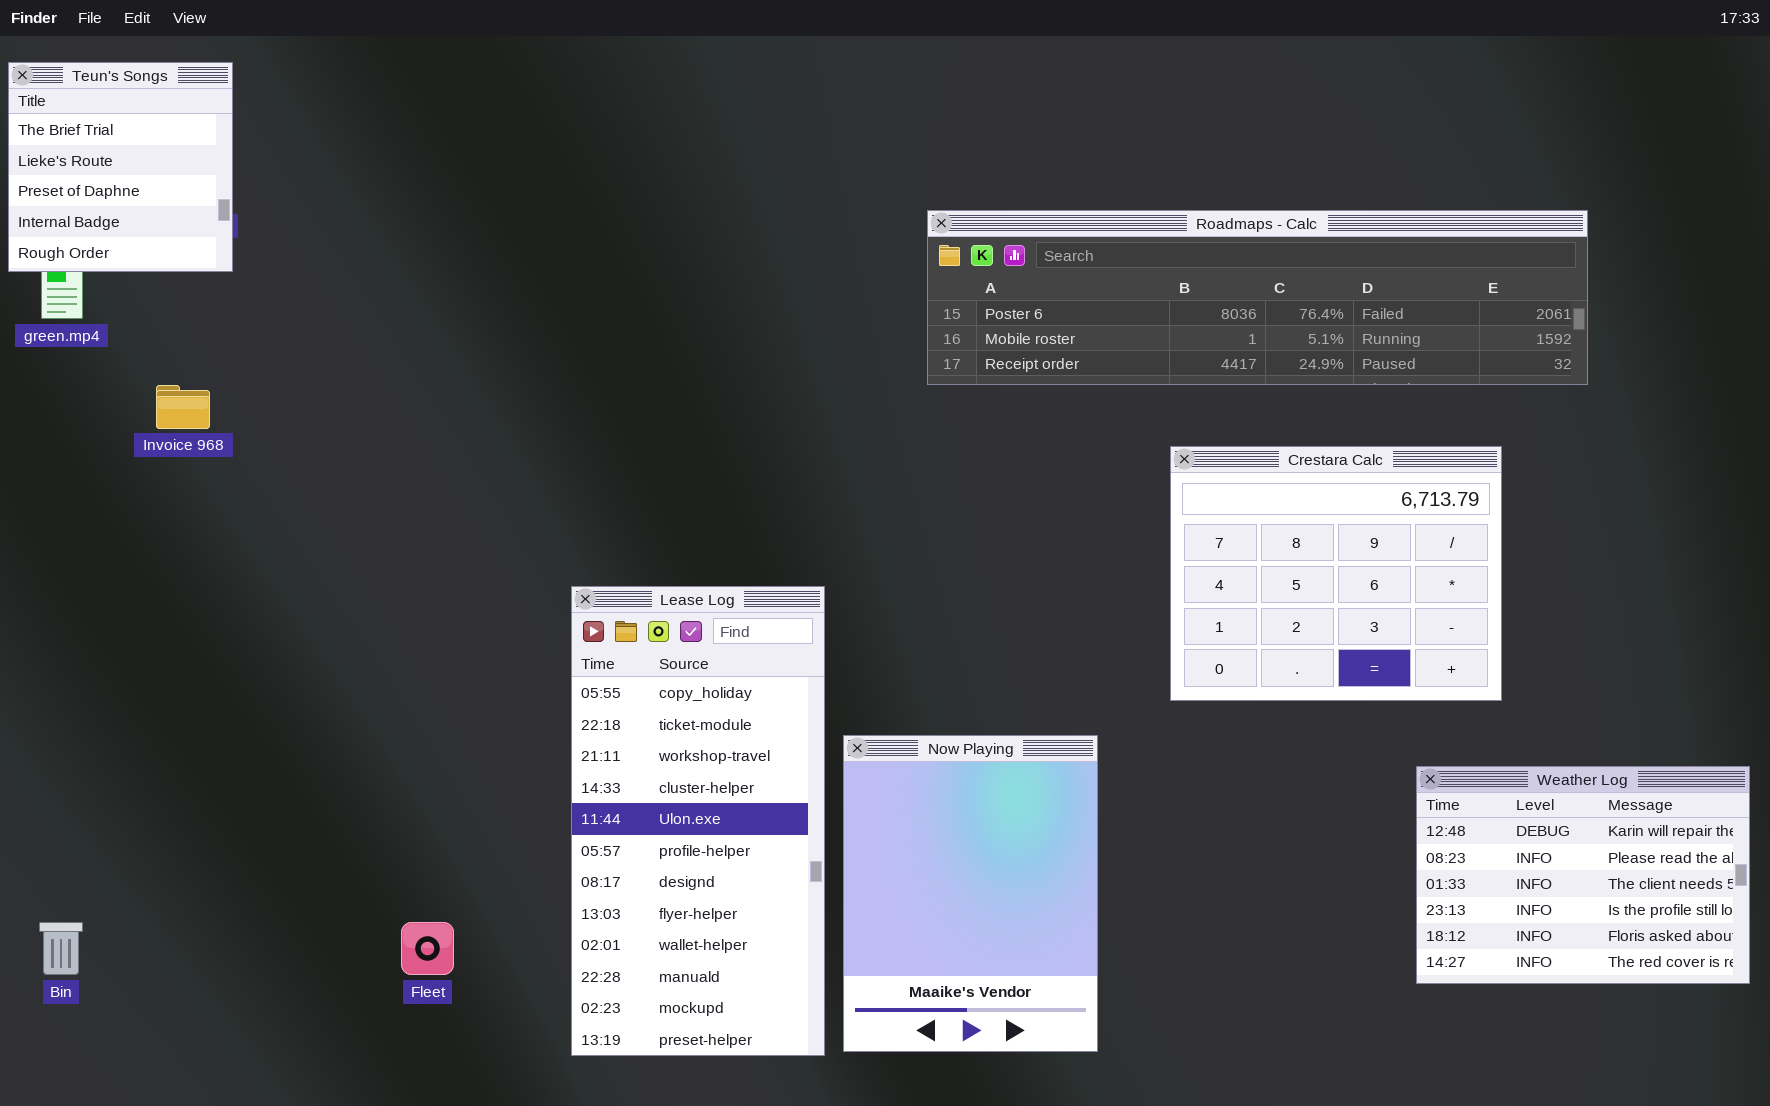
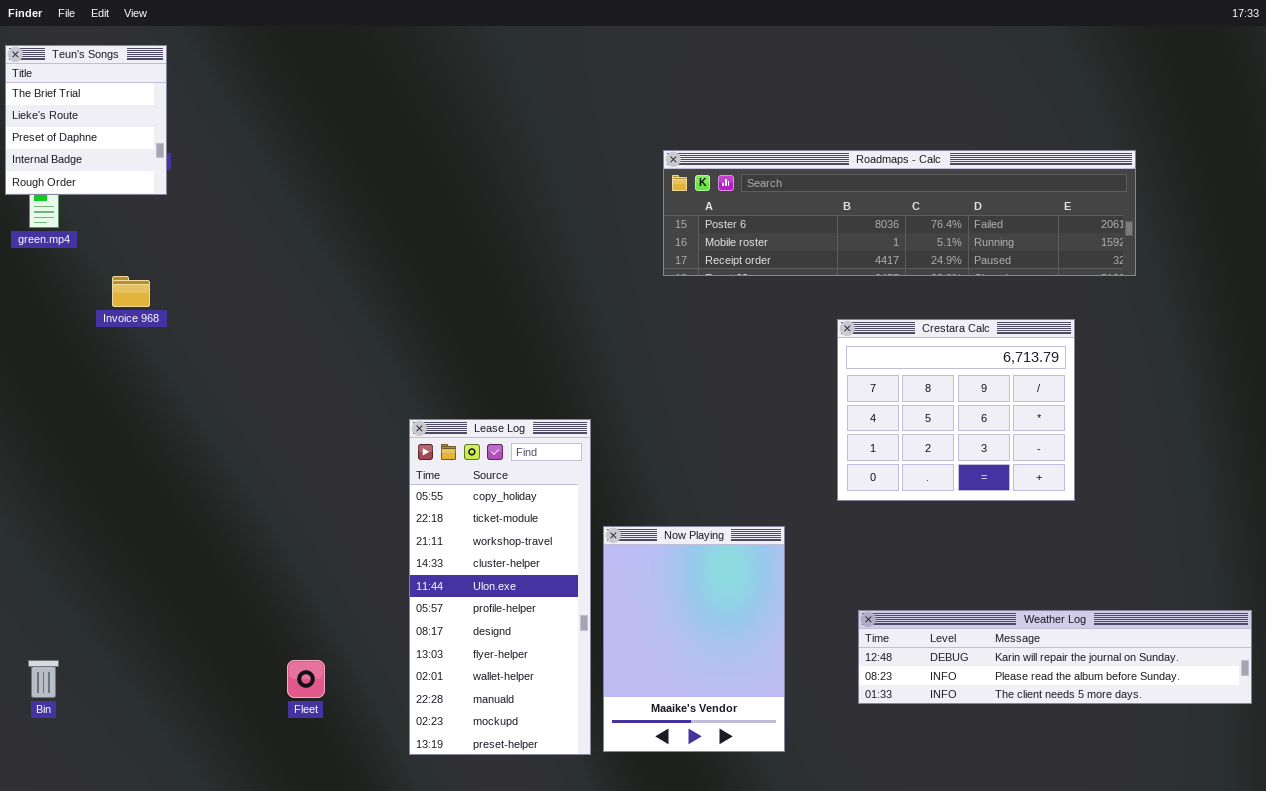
Weather Log: [1416,766,1750,984] -> [858,610,1252,704], resized

